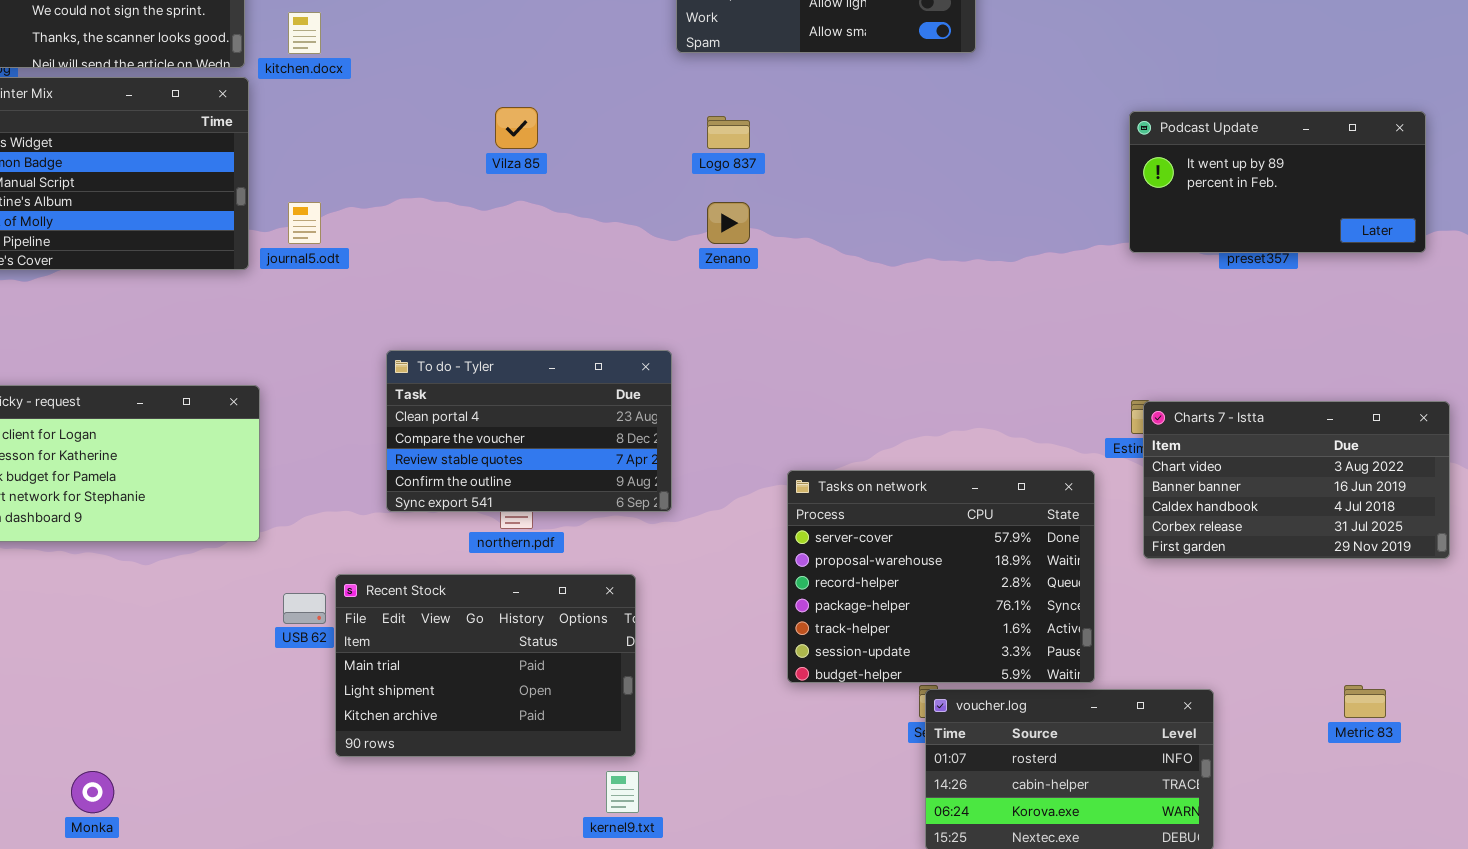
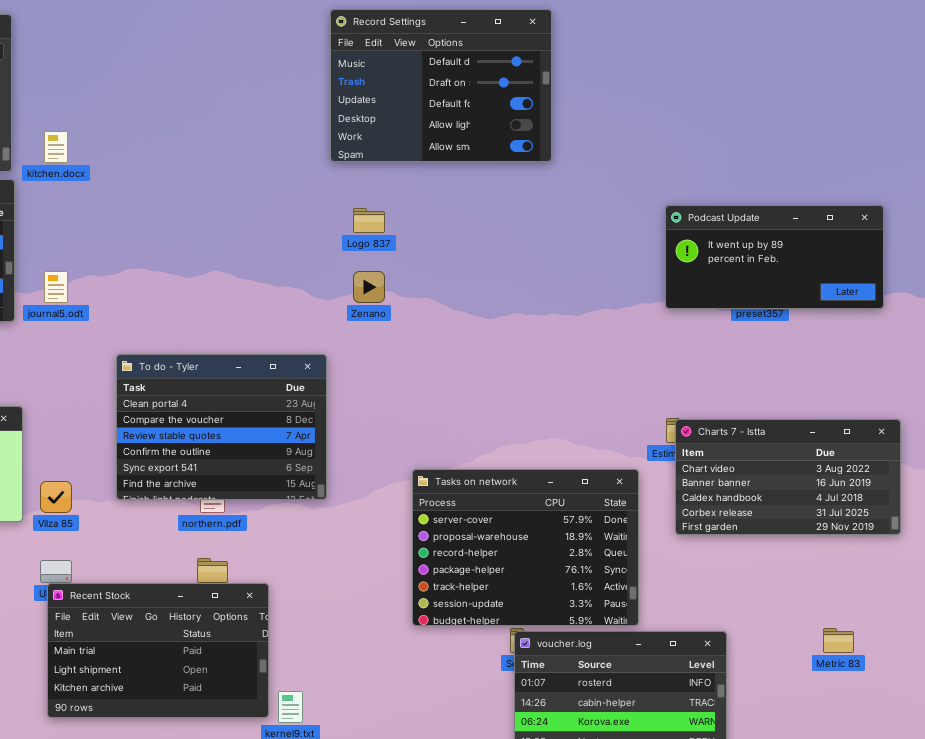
Vilza 85: [495,107,538,149] -> [40,481,72,513], moved
To do - Tyler: [386,350,672,512] -> [116,354,327,500], resized
Recent Stock: [335,574,636,757] -> [47,583,269,718], moved

